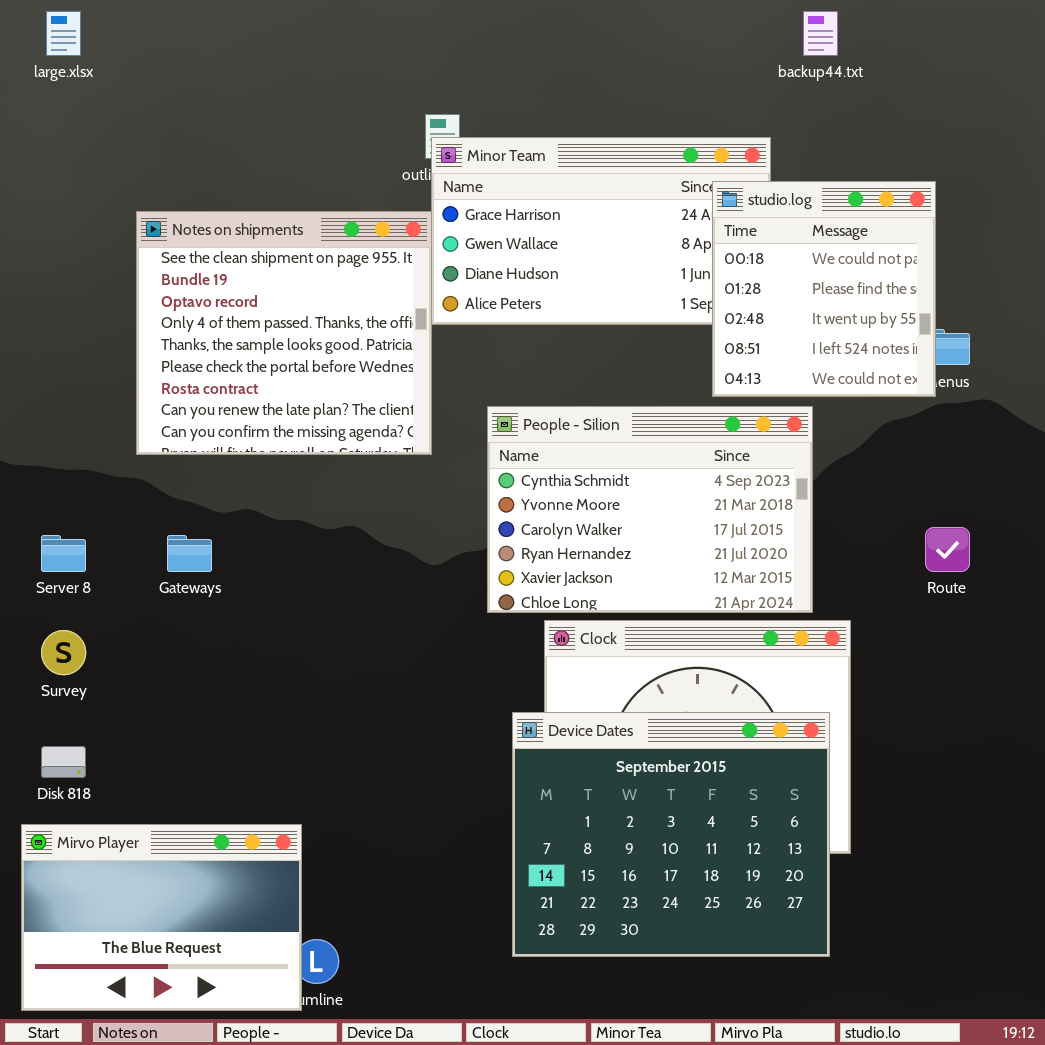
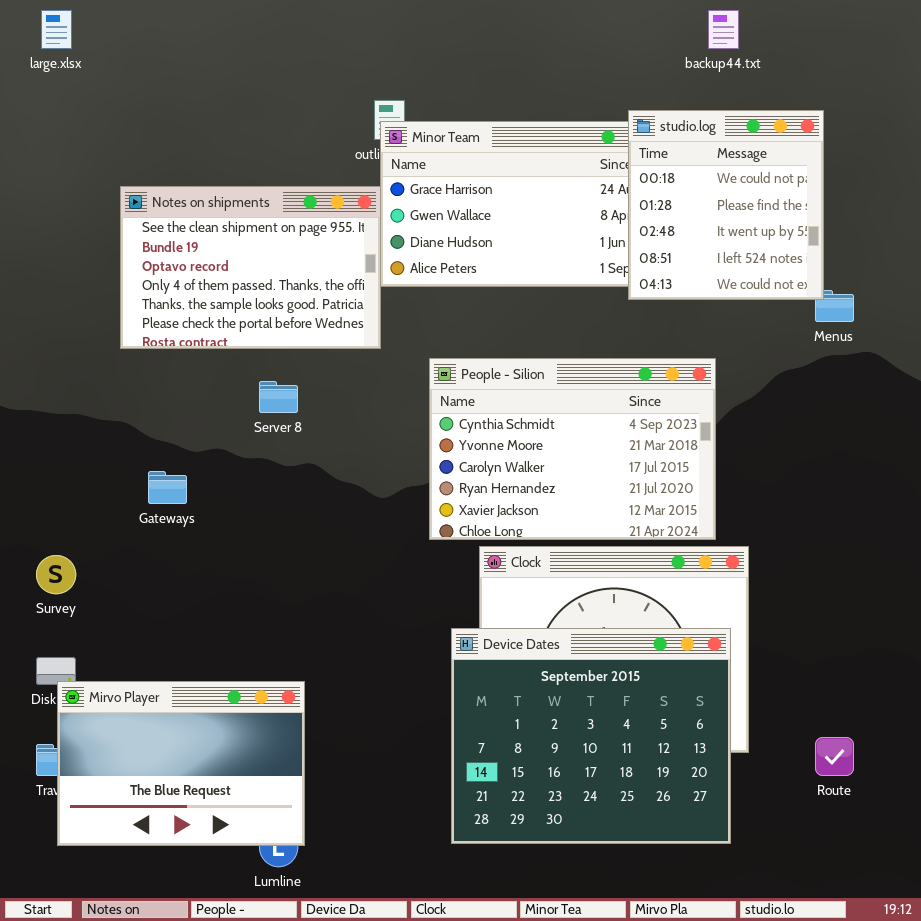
studio.log: [712,181,936,397] -> [628,110,824,300], moved
Notes on shipments: [136,211,432,455] -> [120,186,381,349], resized
Route: [925,527,970,572] -> [815,737,854,776], moved
Server 8: [41,535,86,572] -> [259,381,298,413], moved
Mirvo Player: [21,824,302,1011] -> [57,681,305,846], moved

